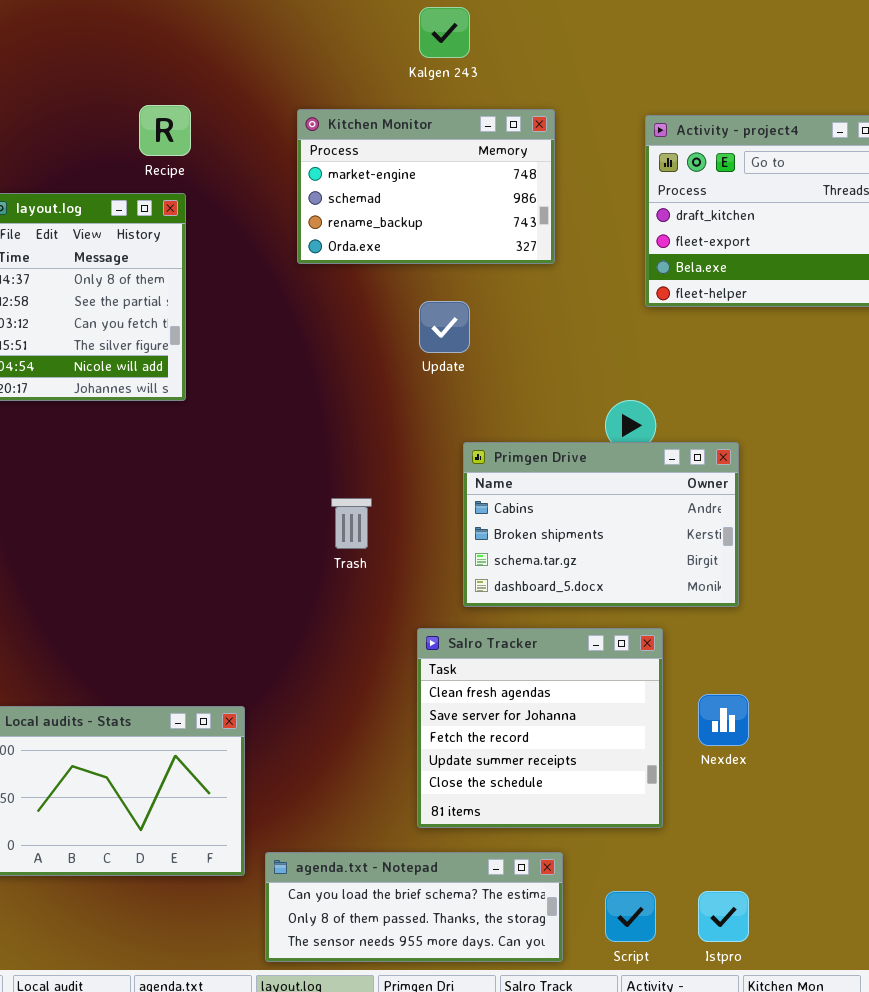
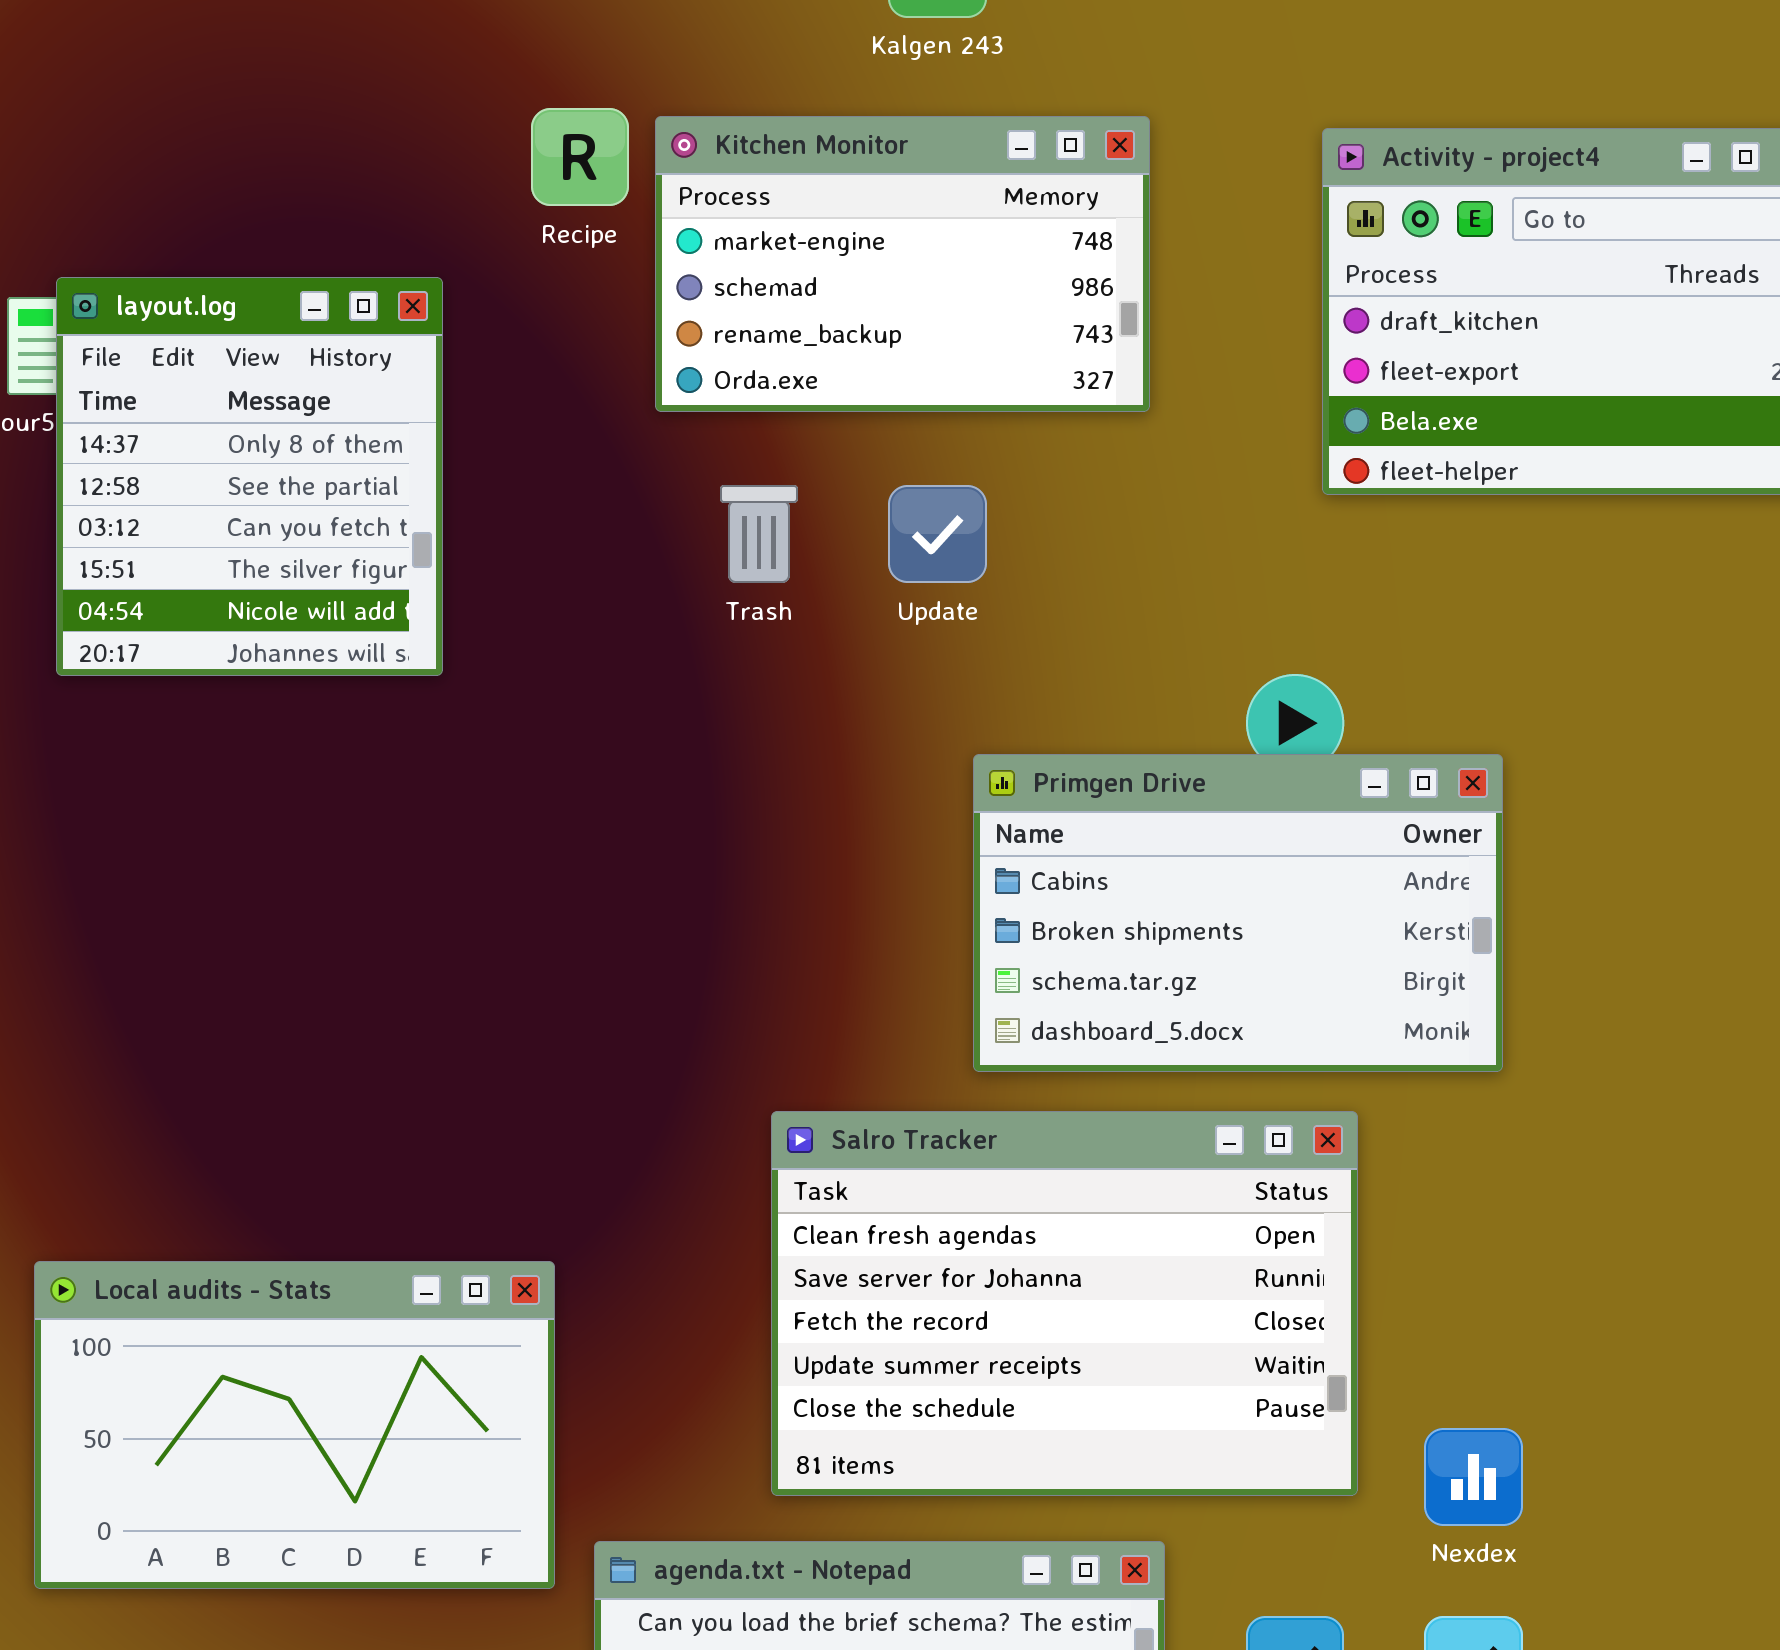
Recipe: [139,105,191,156] -> [531,108,629,206], moved
Trash: [331,498,372,549] -> [720,485,798,583], moved
Salro Tracker: [417,628,663,828] -> [771,1111,1358,1496], resized
Nexdex: [698,694,749,746] -> [1424,1428,1523,1526], moved

